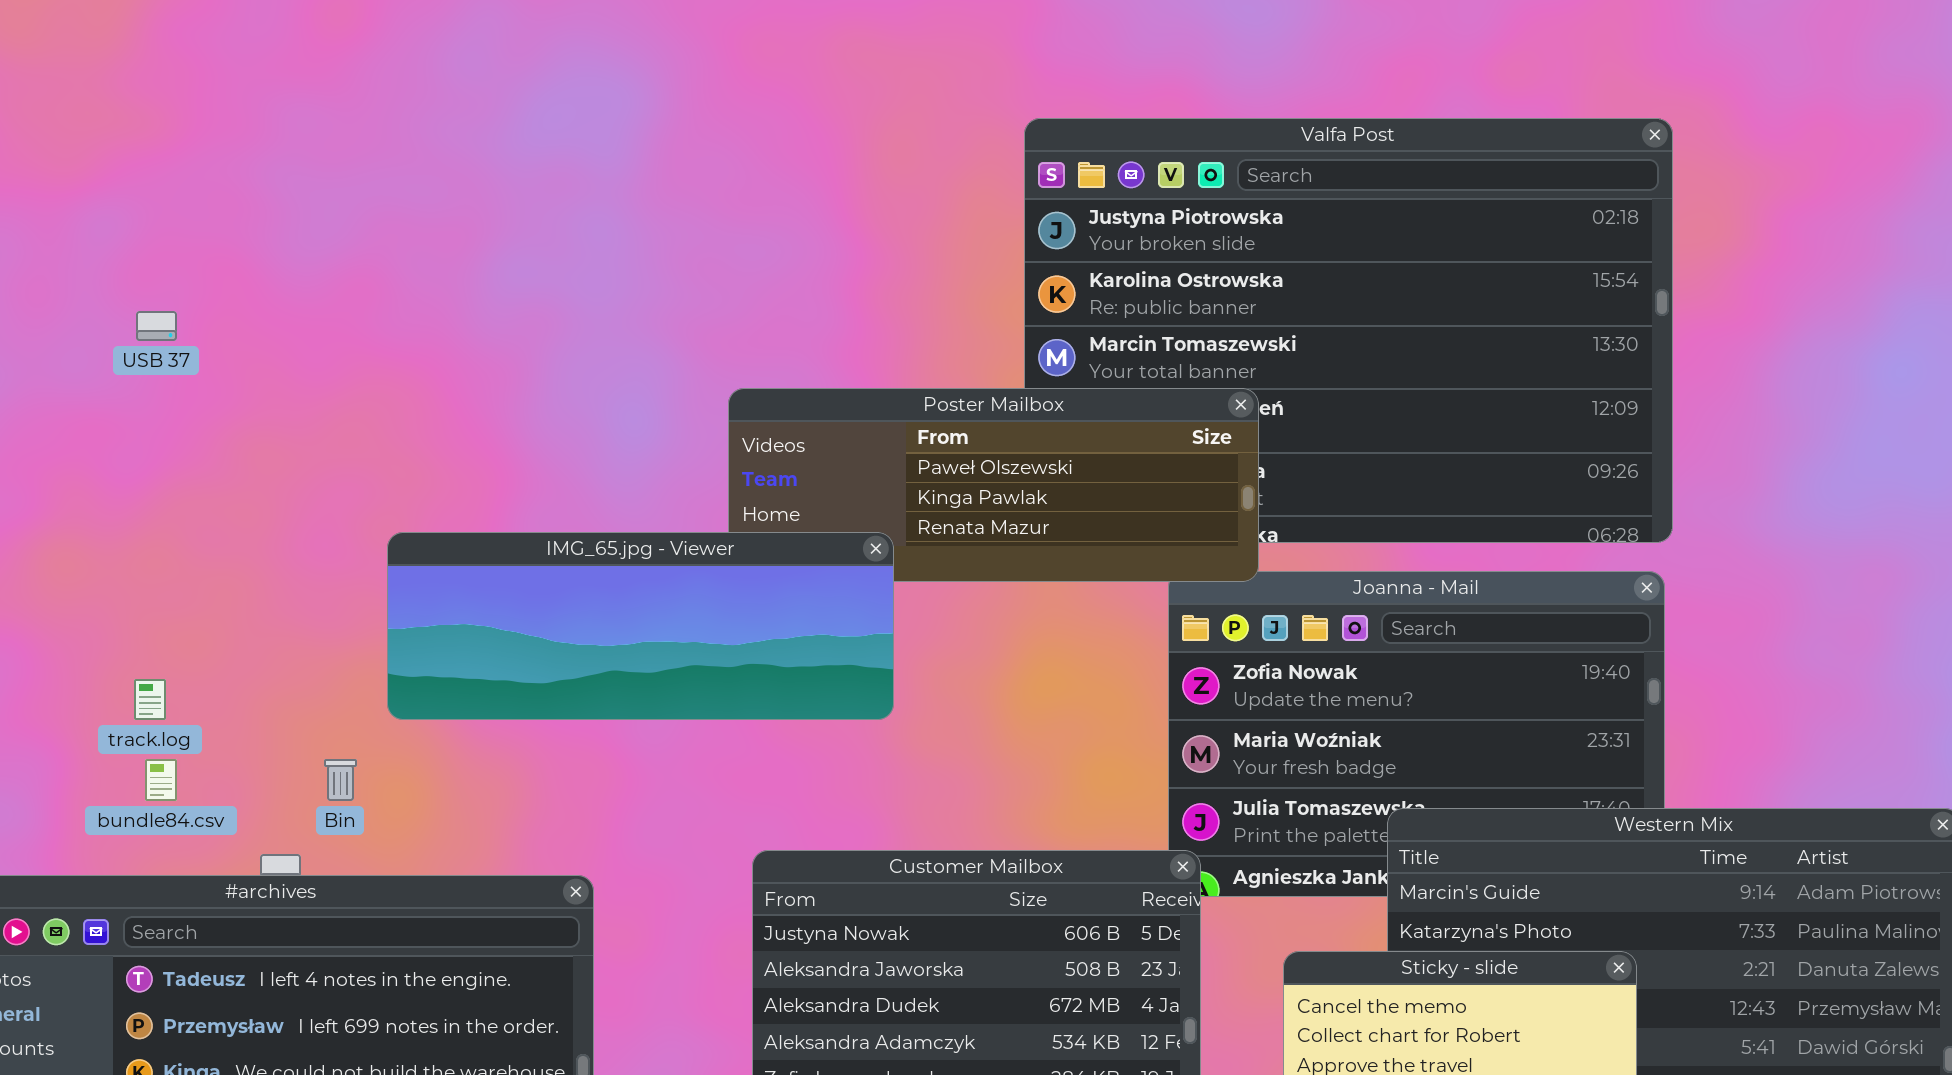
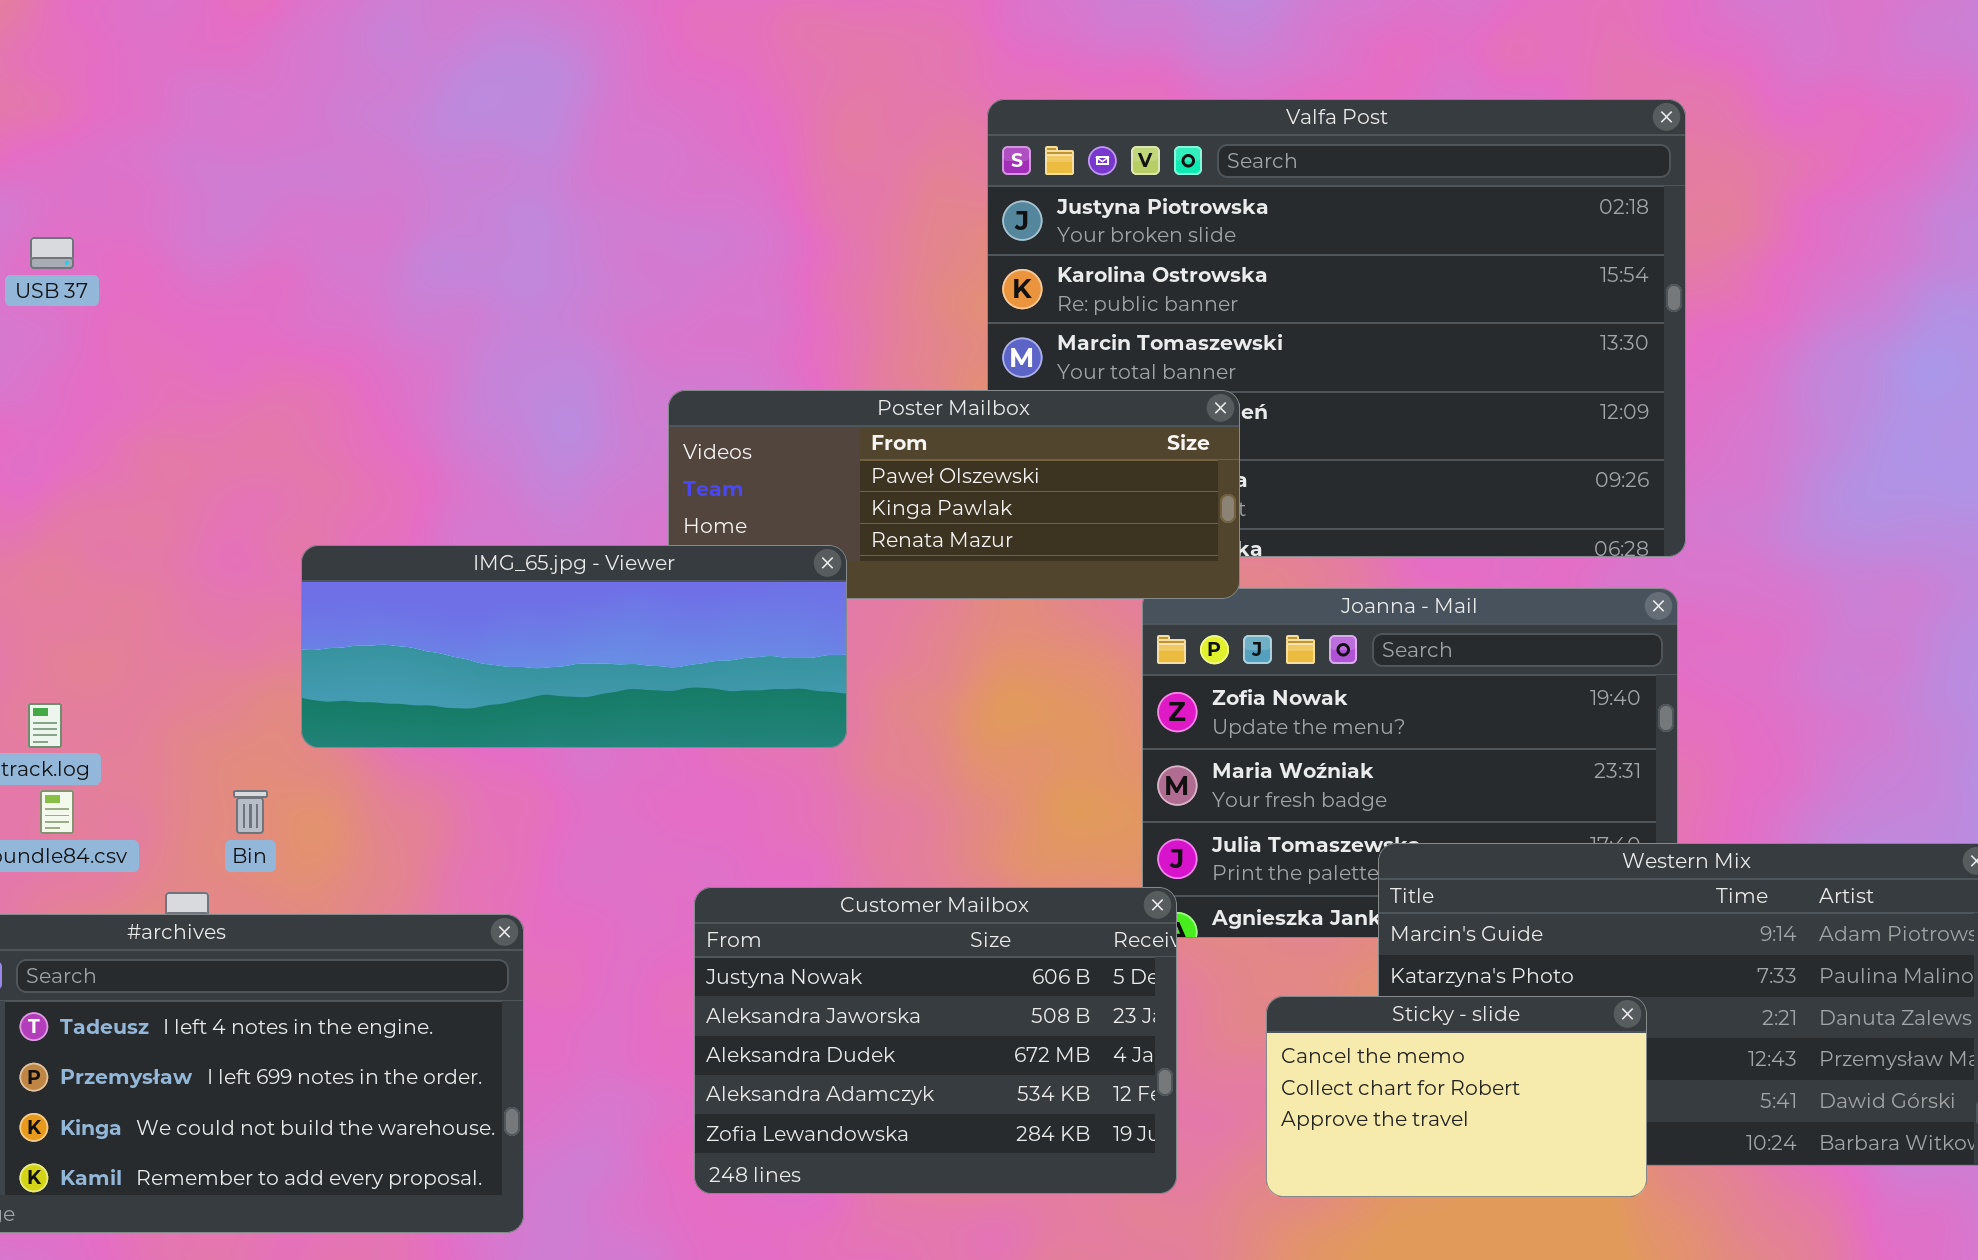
USB 37: [136,311,177,341] -> [30,237,74,269], moved

